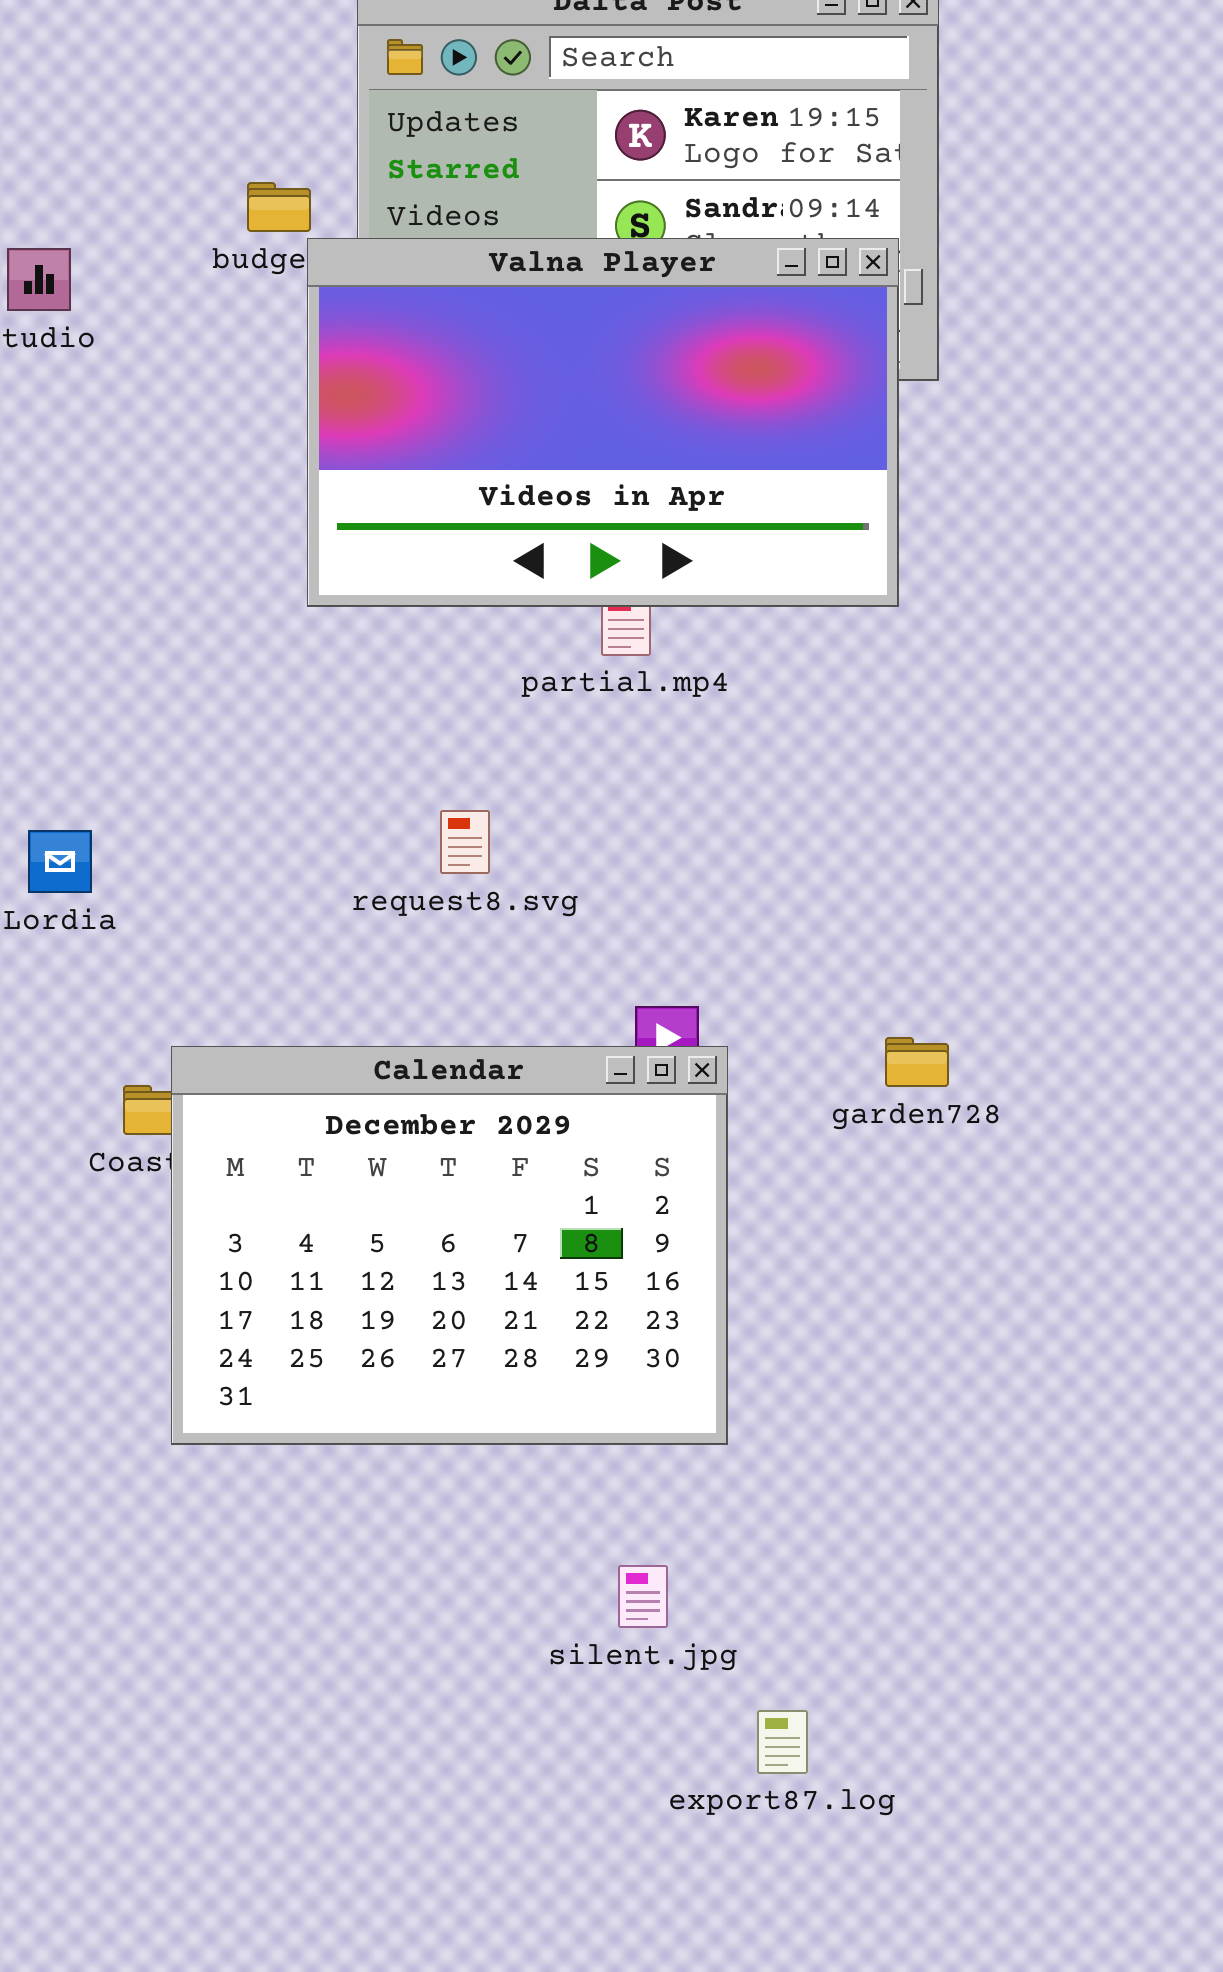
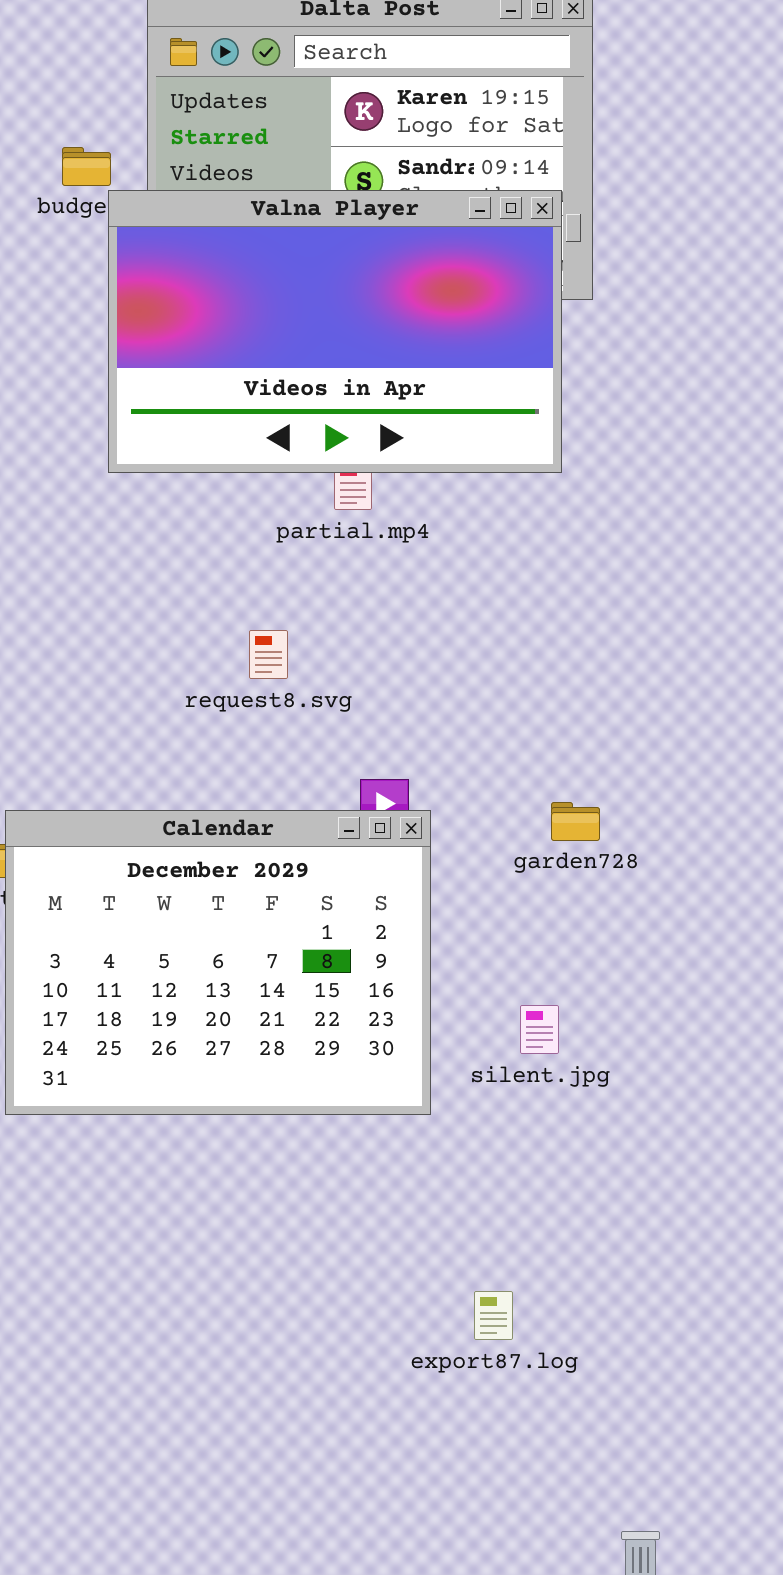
request8.svg: [440,810,490,874] -> [249,630,288,679], moved
silent.jpg: [618,1565,668,1628] -> [520,1005,559,1054], moved
export87.log: [757,1710,808,1774] -> [474,1291,513,1340], moved

